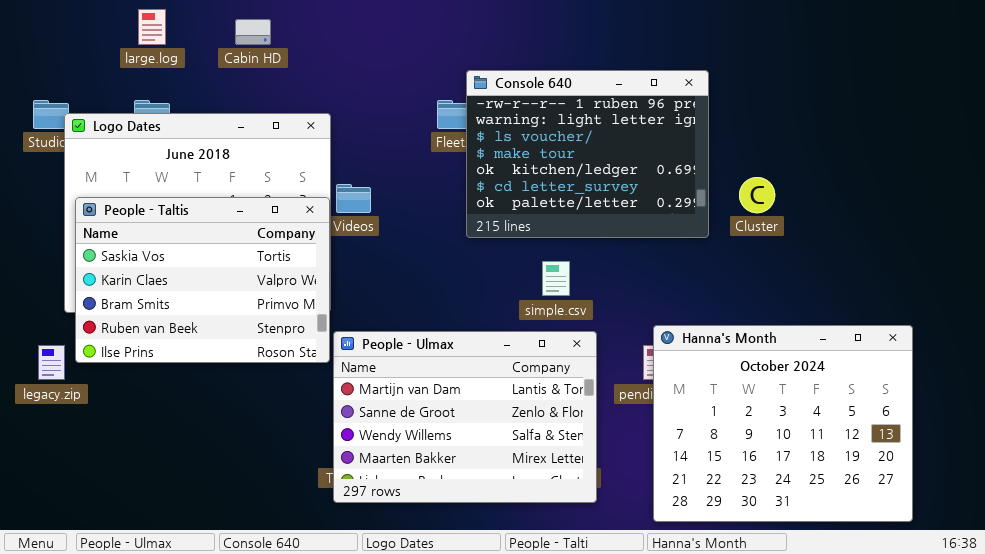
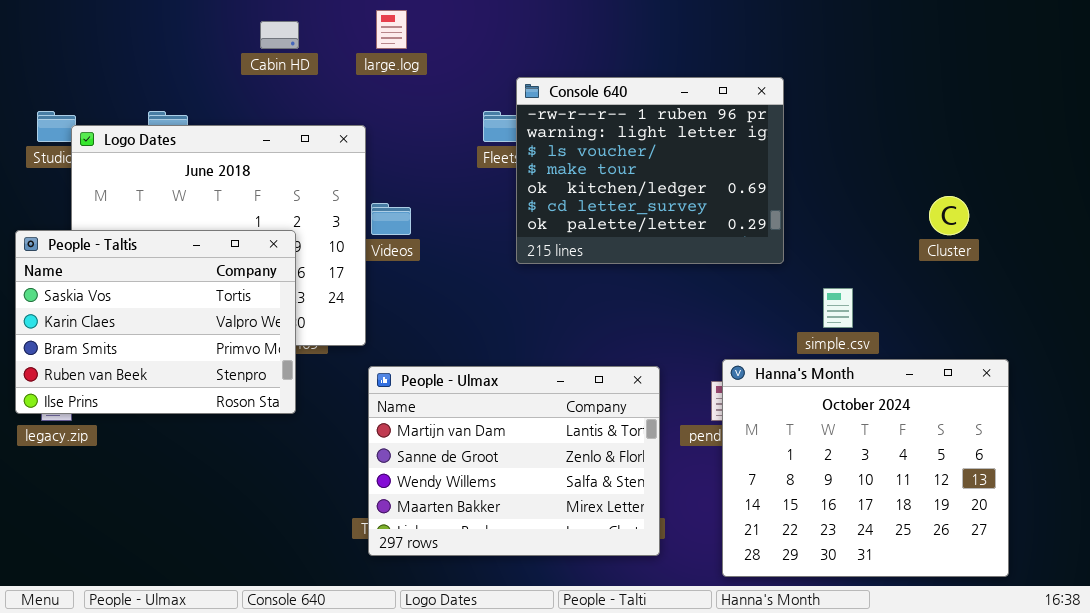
large.log: [138,9,166,45] -> [376,10,407,49], moved
Cluster: [739,177,775,213] -> [929,196,969,235], moved
People - Taltis: [75,197,330,363] -> [15,230,296,414], moved
simple.csv: [542,261,570,296] -> [823,288,853,328], moved

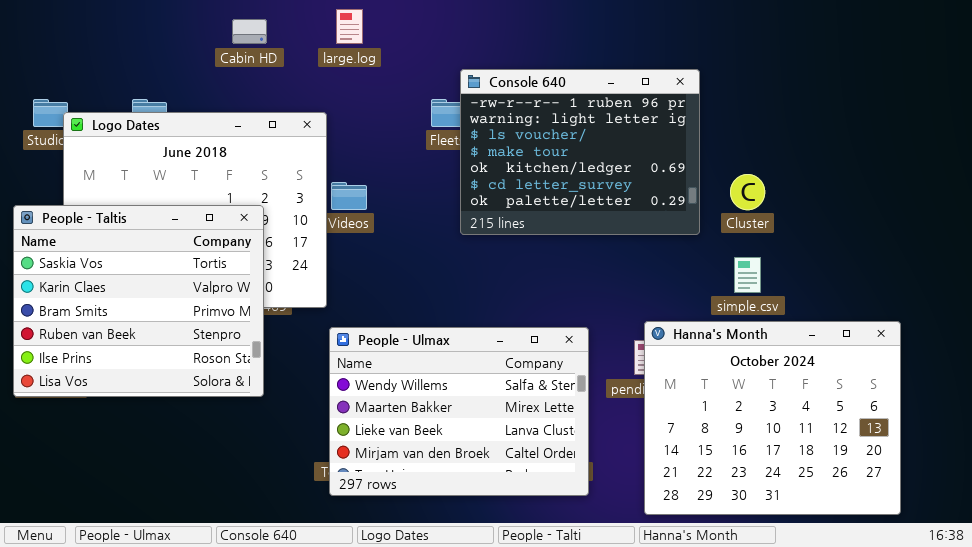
Cluster: [929,196,969,235] -> [730,174,765,210], moved
People - Taltis: [15,230,296,414] -> [13,205,264,397], resized
People - Ulmax: [368,366,660,556] -> [329,327,589,496], scrolled down 2 rows

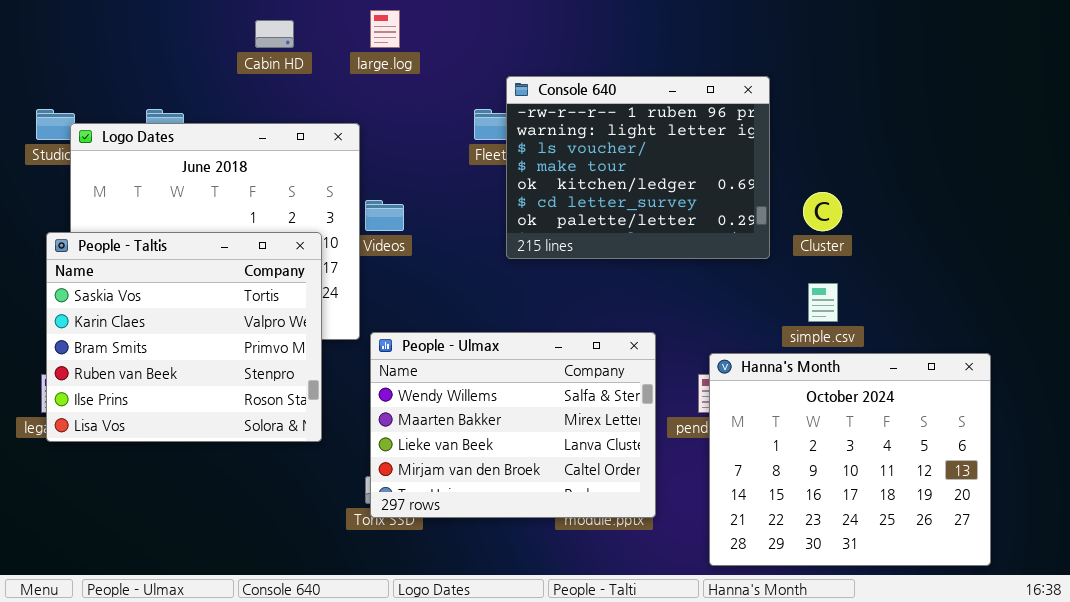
People - Taltis: [13,205,264,397] -> [46,232,322,442], moved
People - Ulmax: [329,327,589,496] -> [370,332,656,518], moved

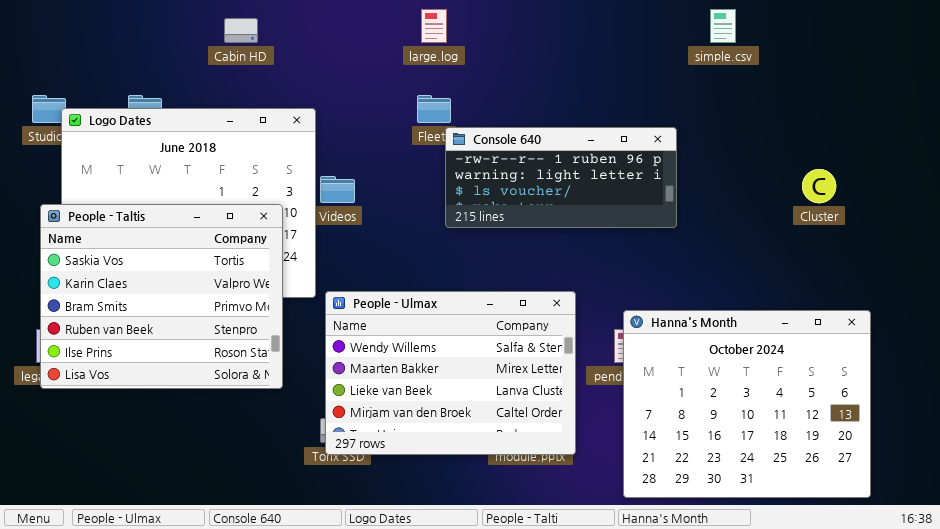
large.log: [370,10,400,48] -> [421,9,447,43], moved
Console 640: [506,76,770,259] -> [445,127,677,228], resized
Cluster: [803,192,842,231] -> [802,169,836,203], moved
simple.csv: [808,283,838,322] -> [710,9,736,43], moved

